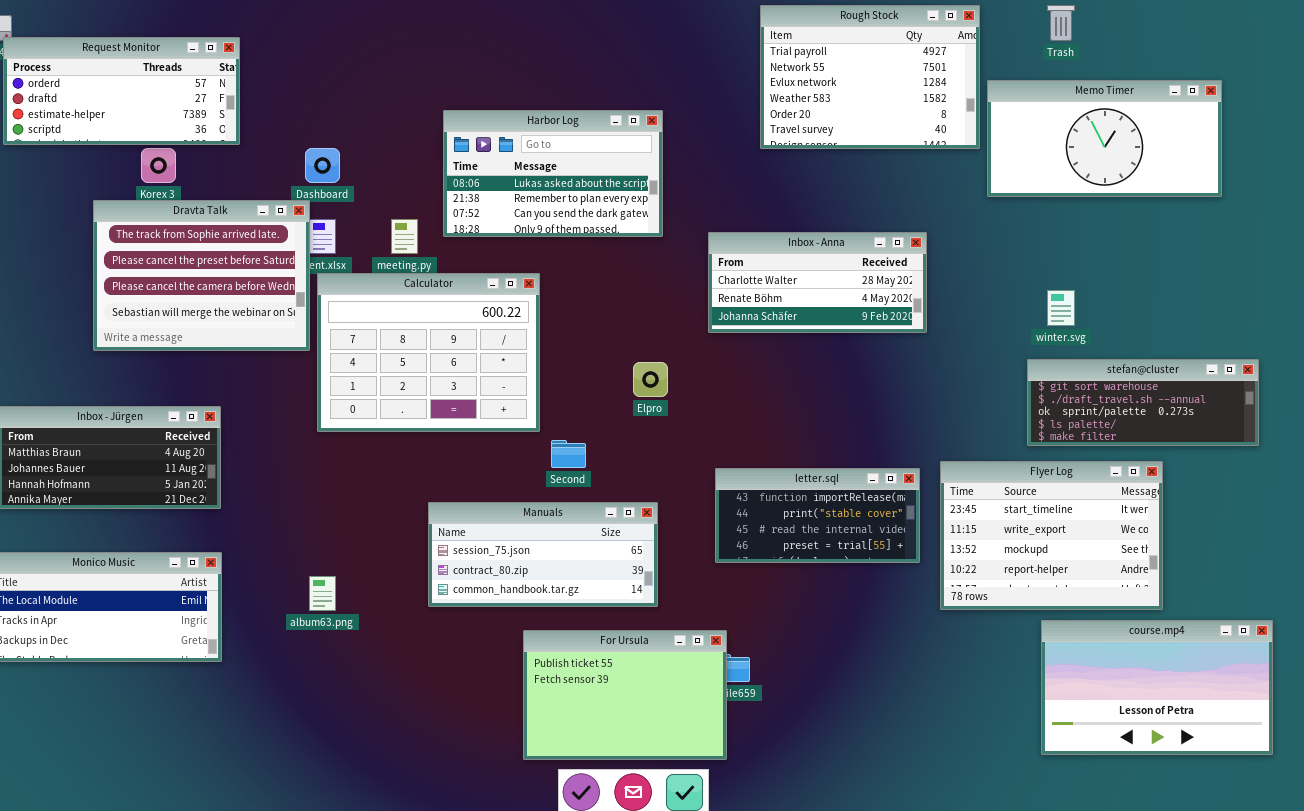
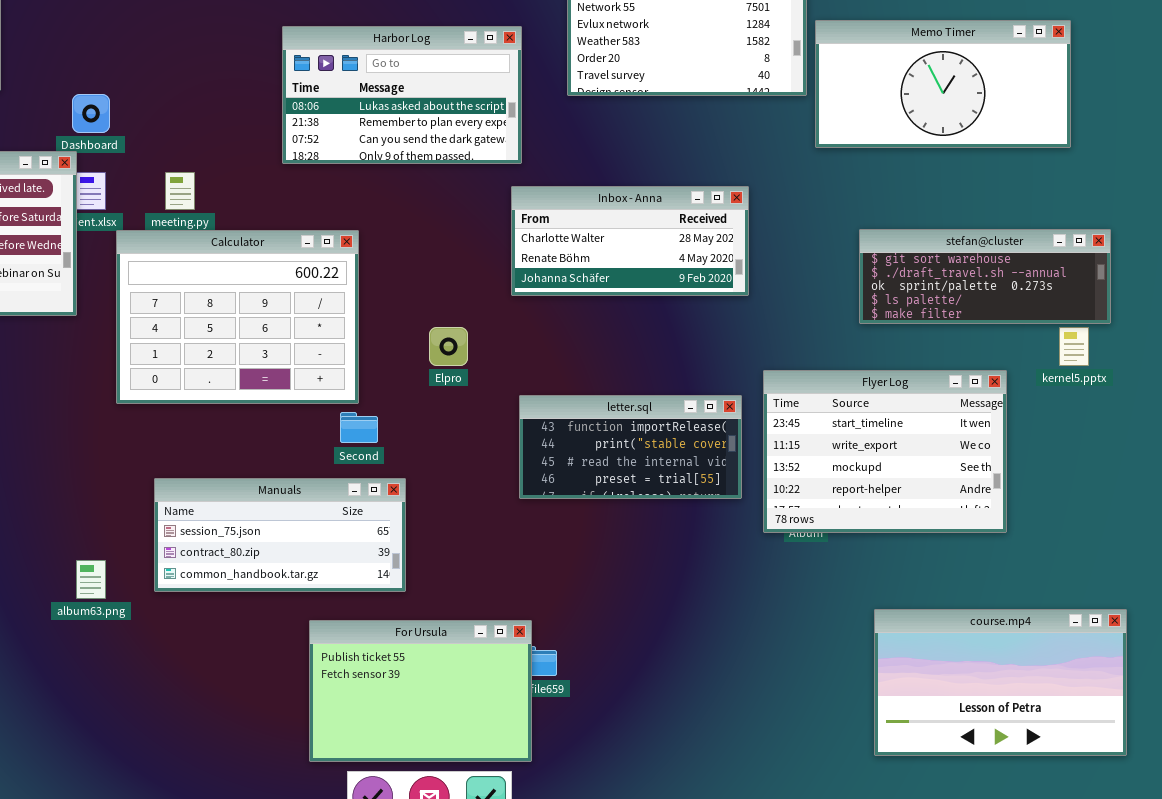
Harbor Log: [443,110,663,237] -> [282,26,522,164], moved
Calculator: [317,273,540,432] -> [116,230,359,404], moved
stefan@cluster: [1027,359,1259,446] -> [859,229,1111,324], moved
Flyer Log: [940,461,1163,610] -> [763,370,1007,533], moved
letter.sql: [715,468,920,563] -> [519,395,742,499], moved
Manuals: [428,502,658,607] -> [154,478,406,592], moved

